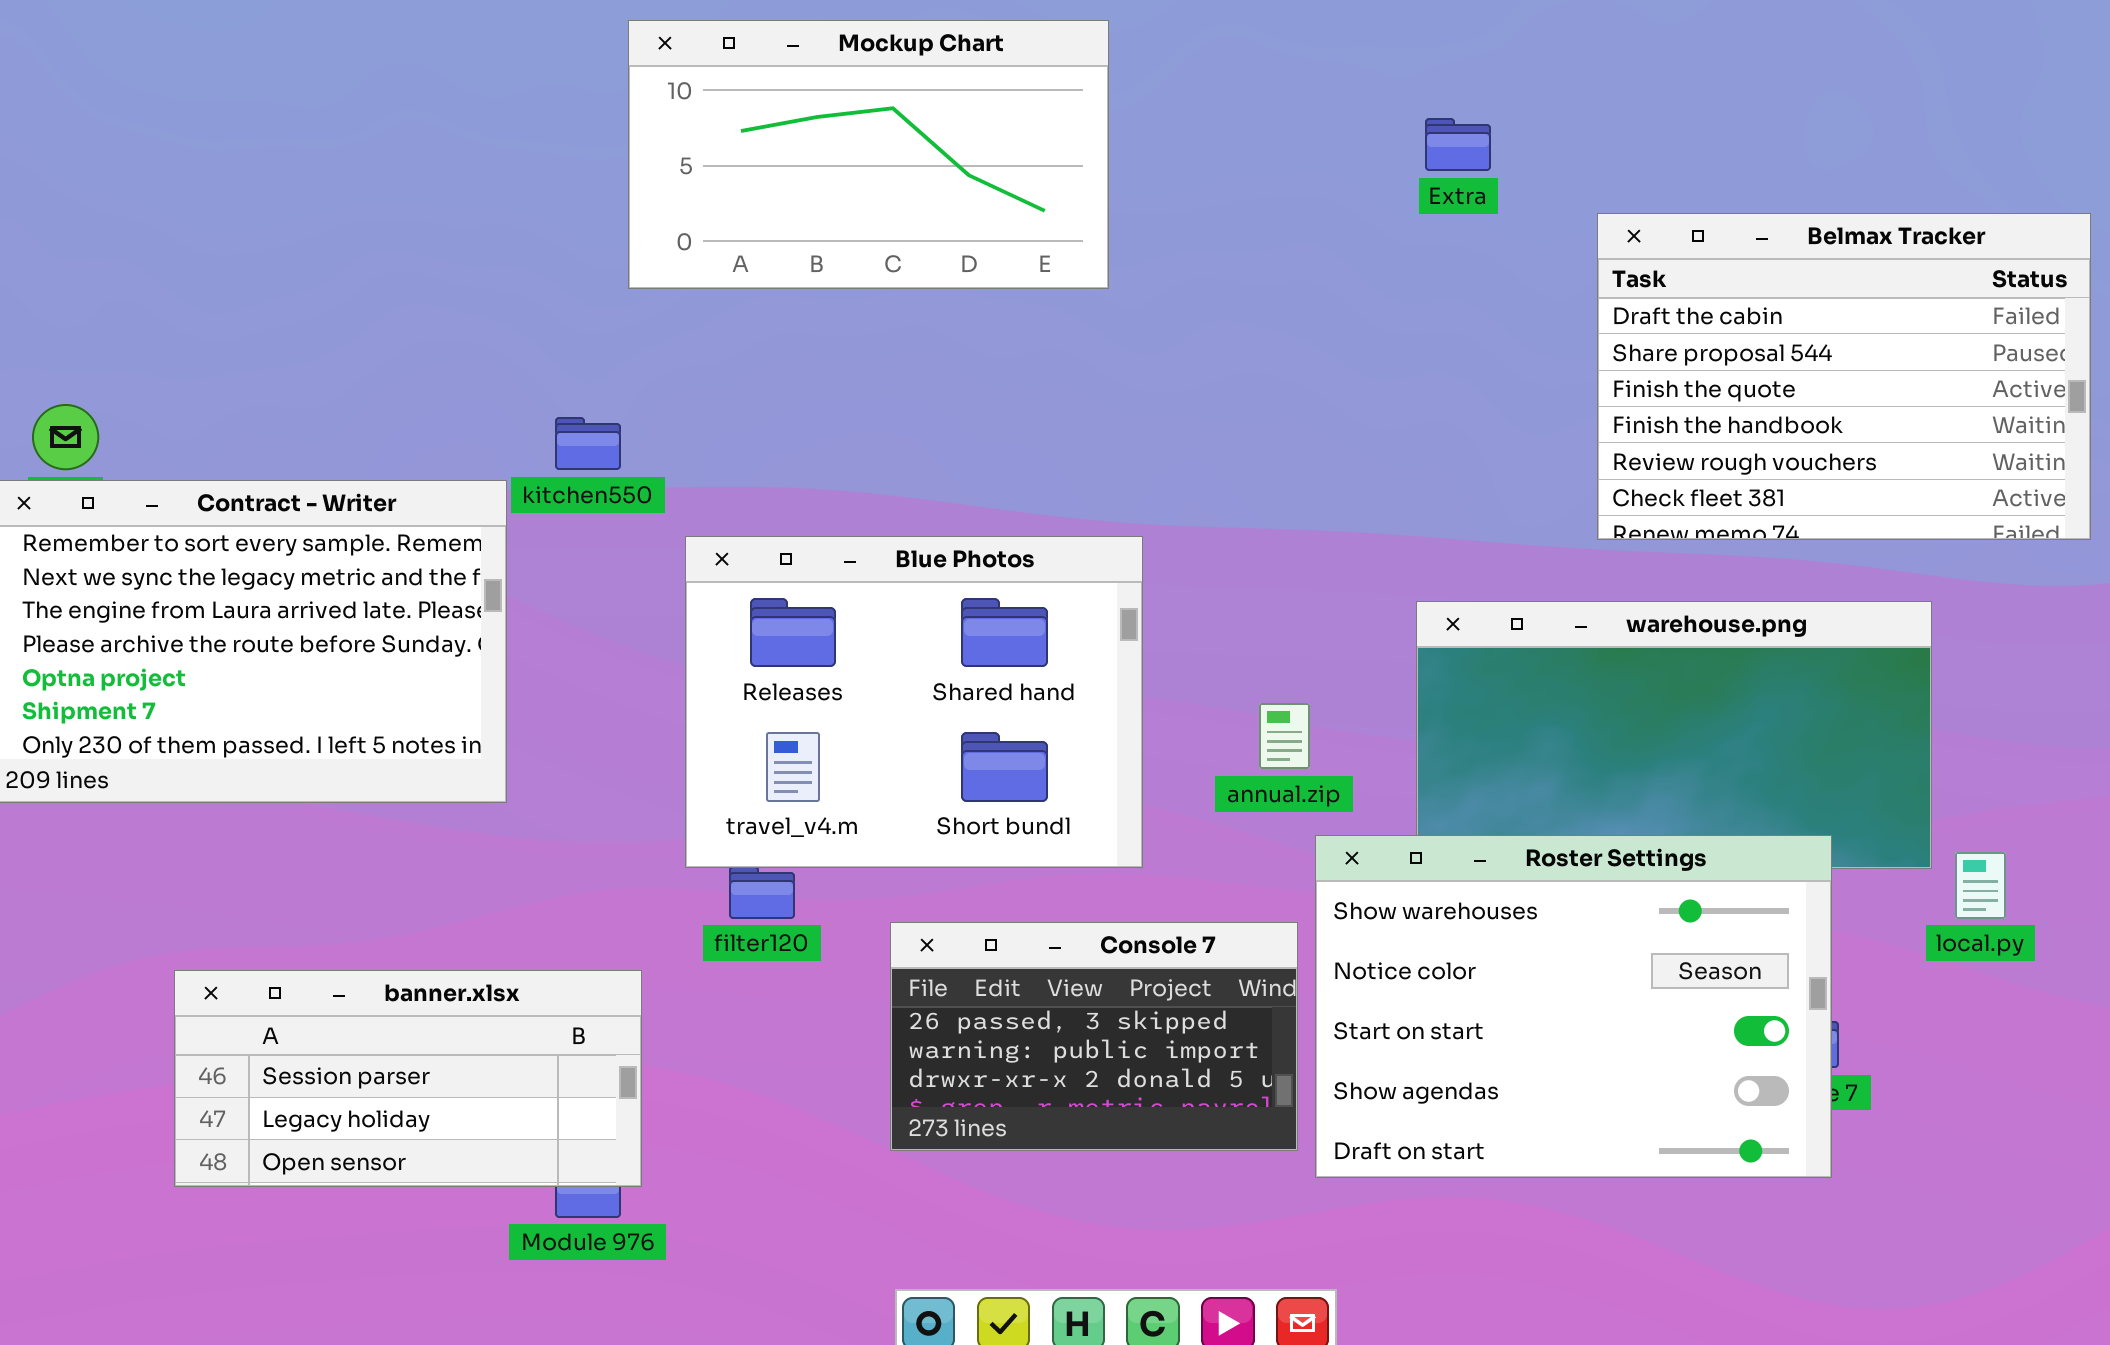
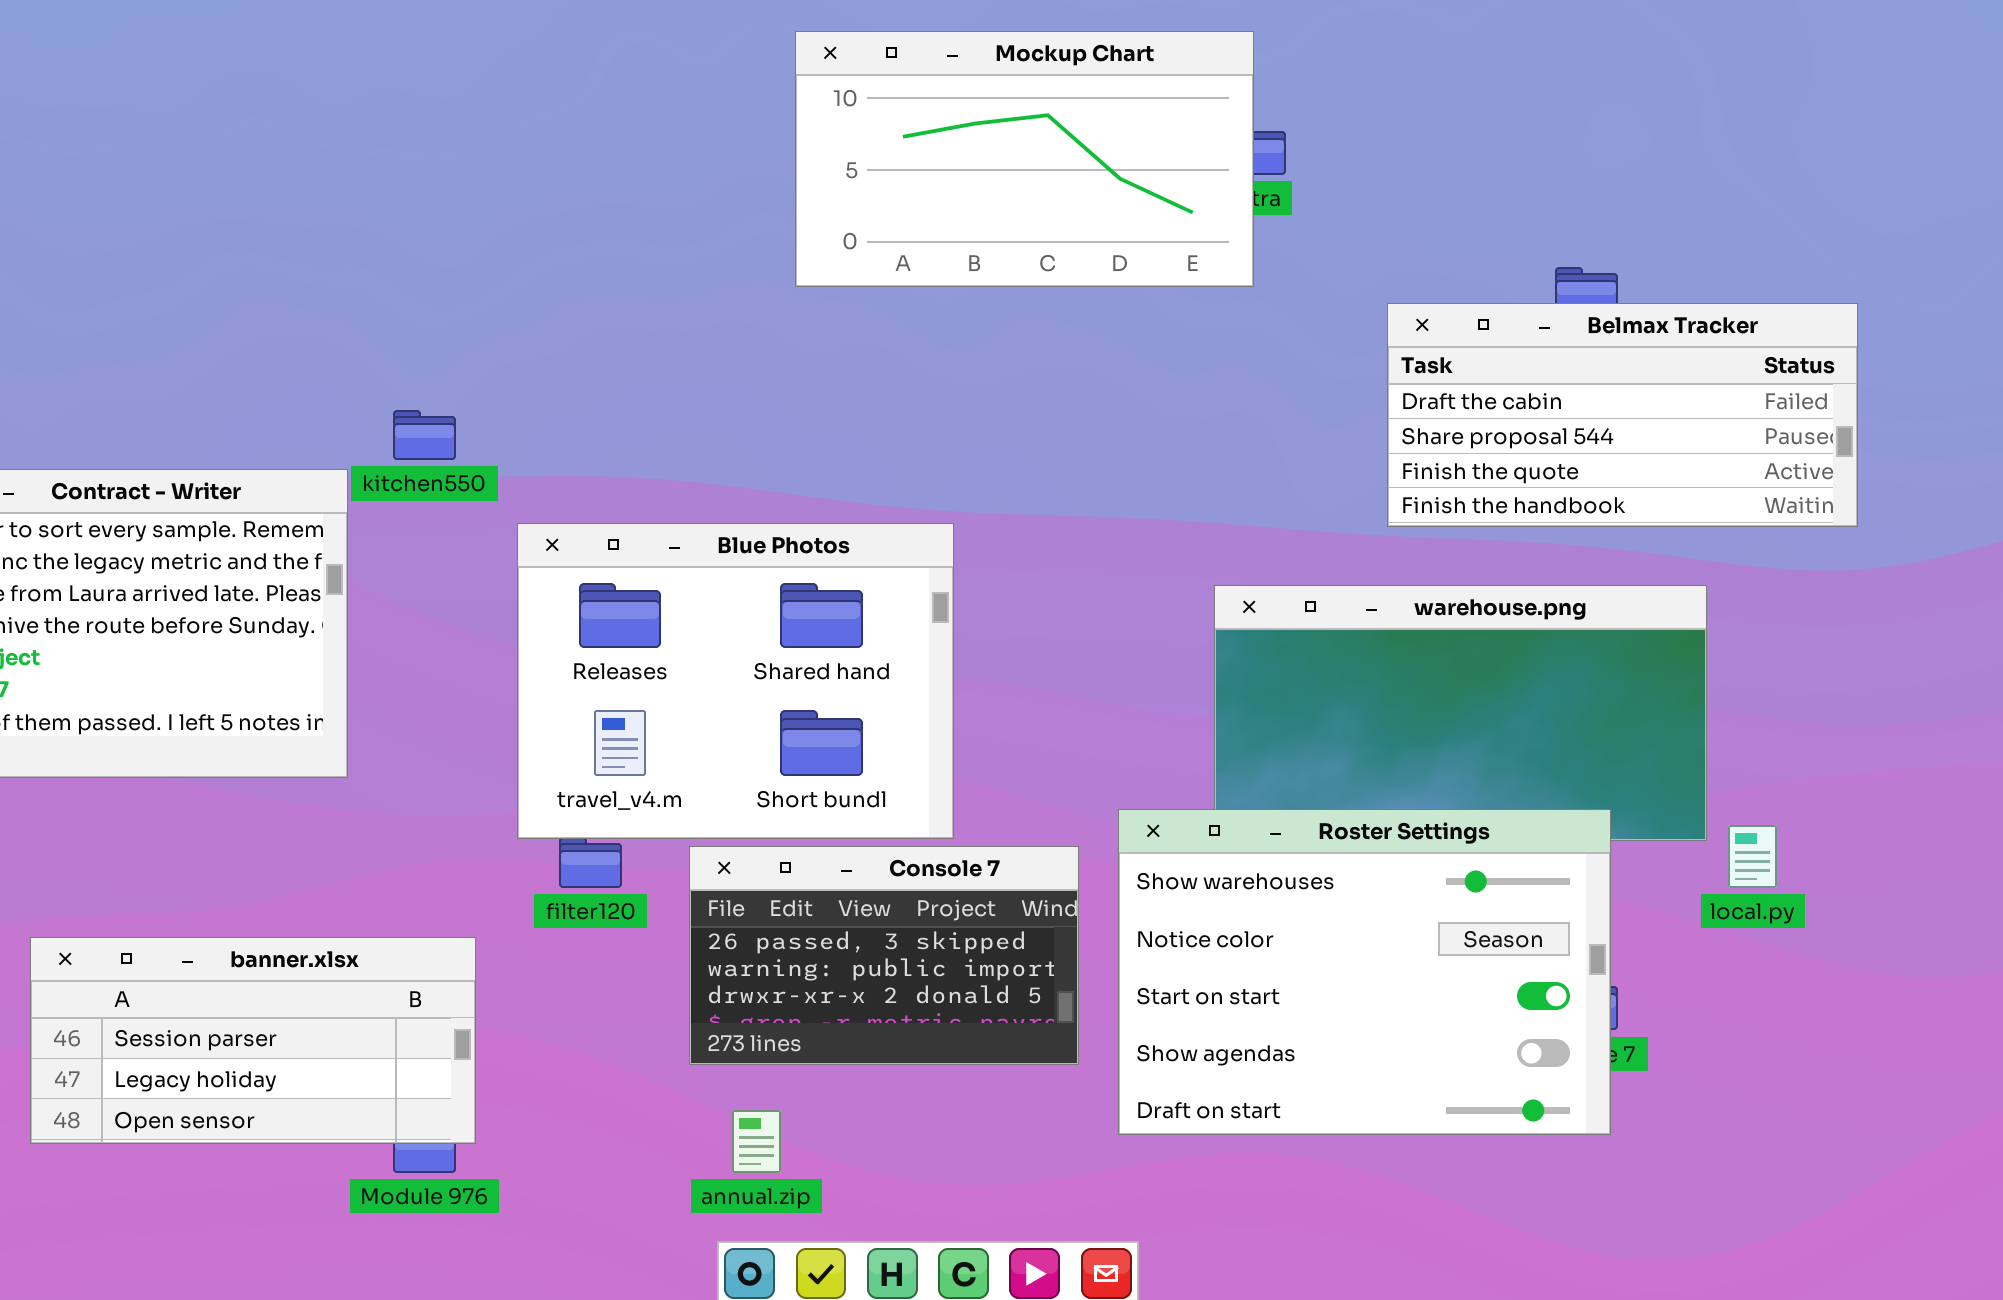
Mockup Chart: [628,20,1109,289] -> [795,31,1254,287], moved
Belmax Tracker: [1597,213,2091,540] -> [1387,303,1858,527], resized
annual.zip: [1259,703,1310,769] -> [732,1110,781,1173], moved
Console 7: [890,922,1298,1151] -> [689,846,1079,1065], moved

